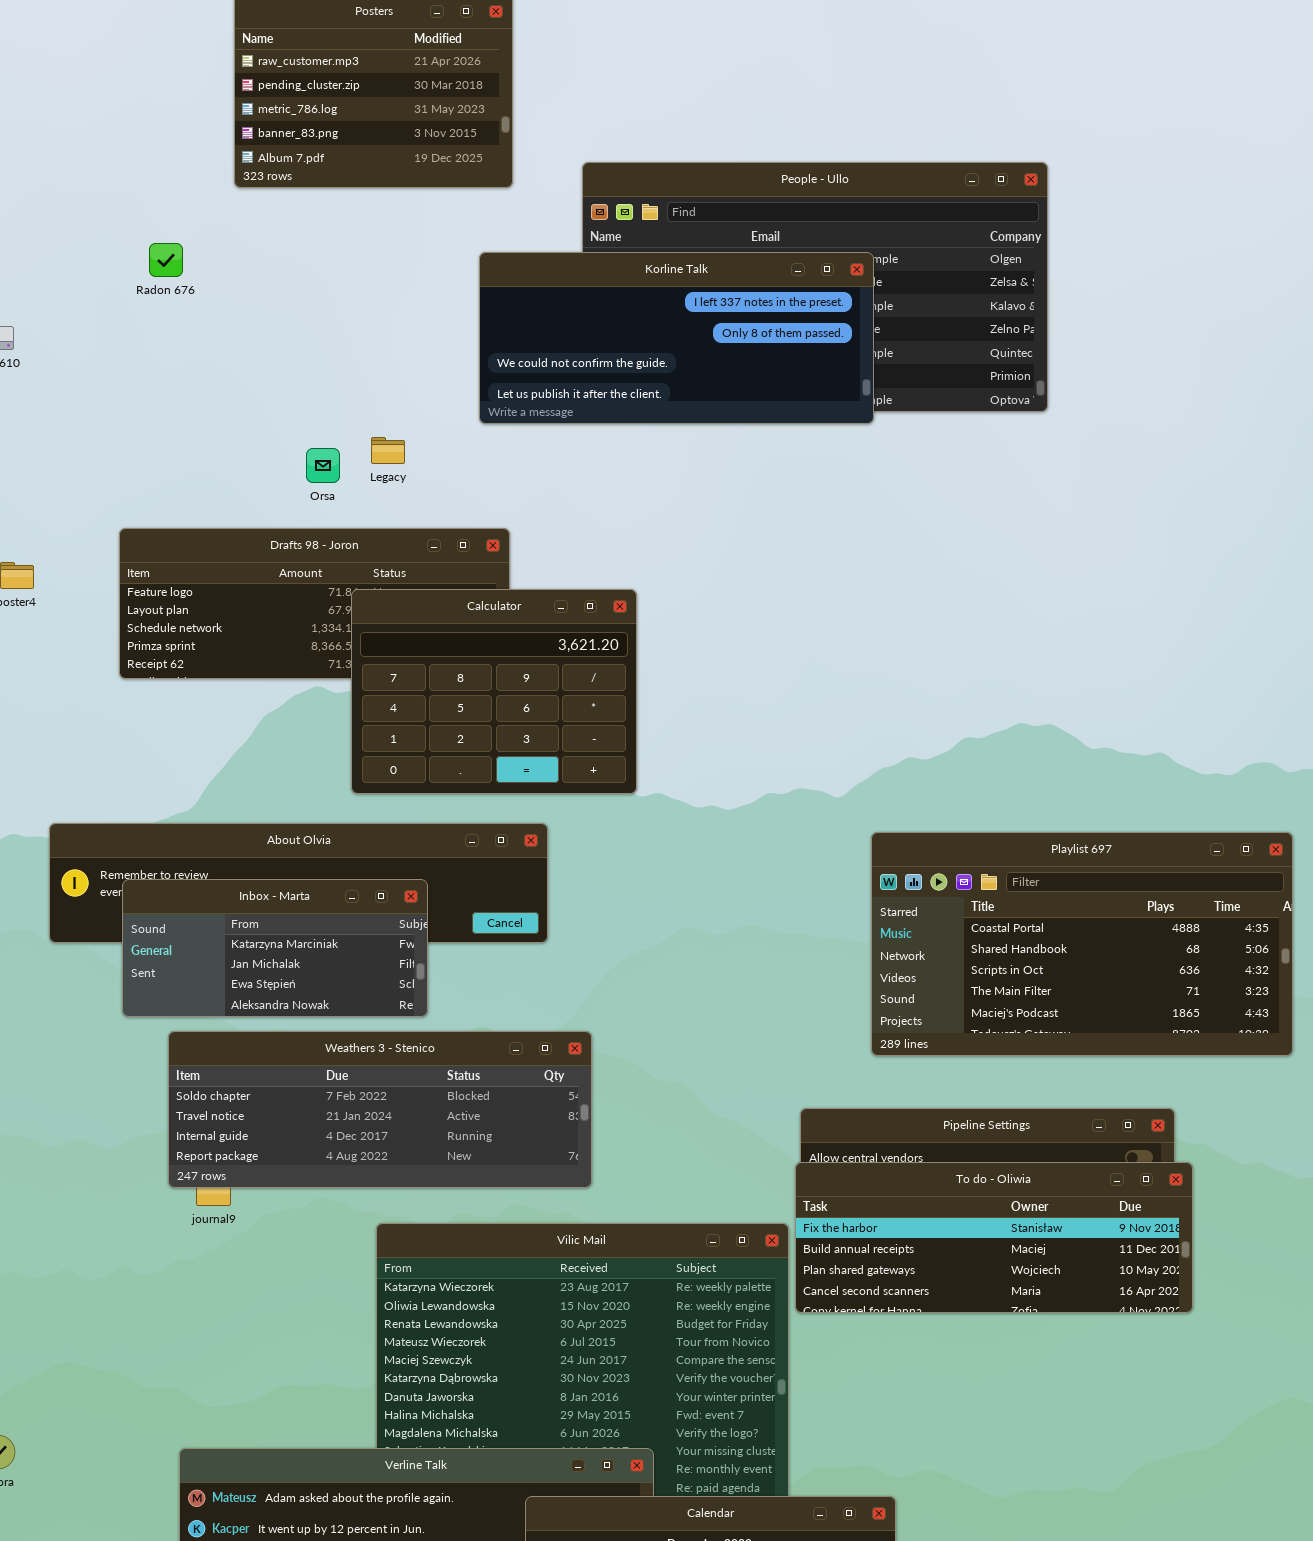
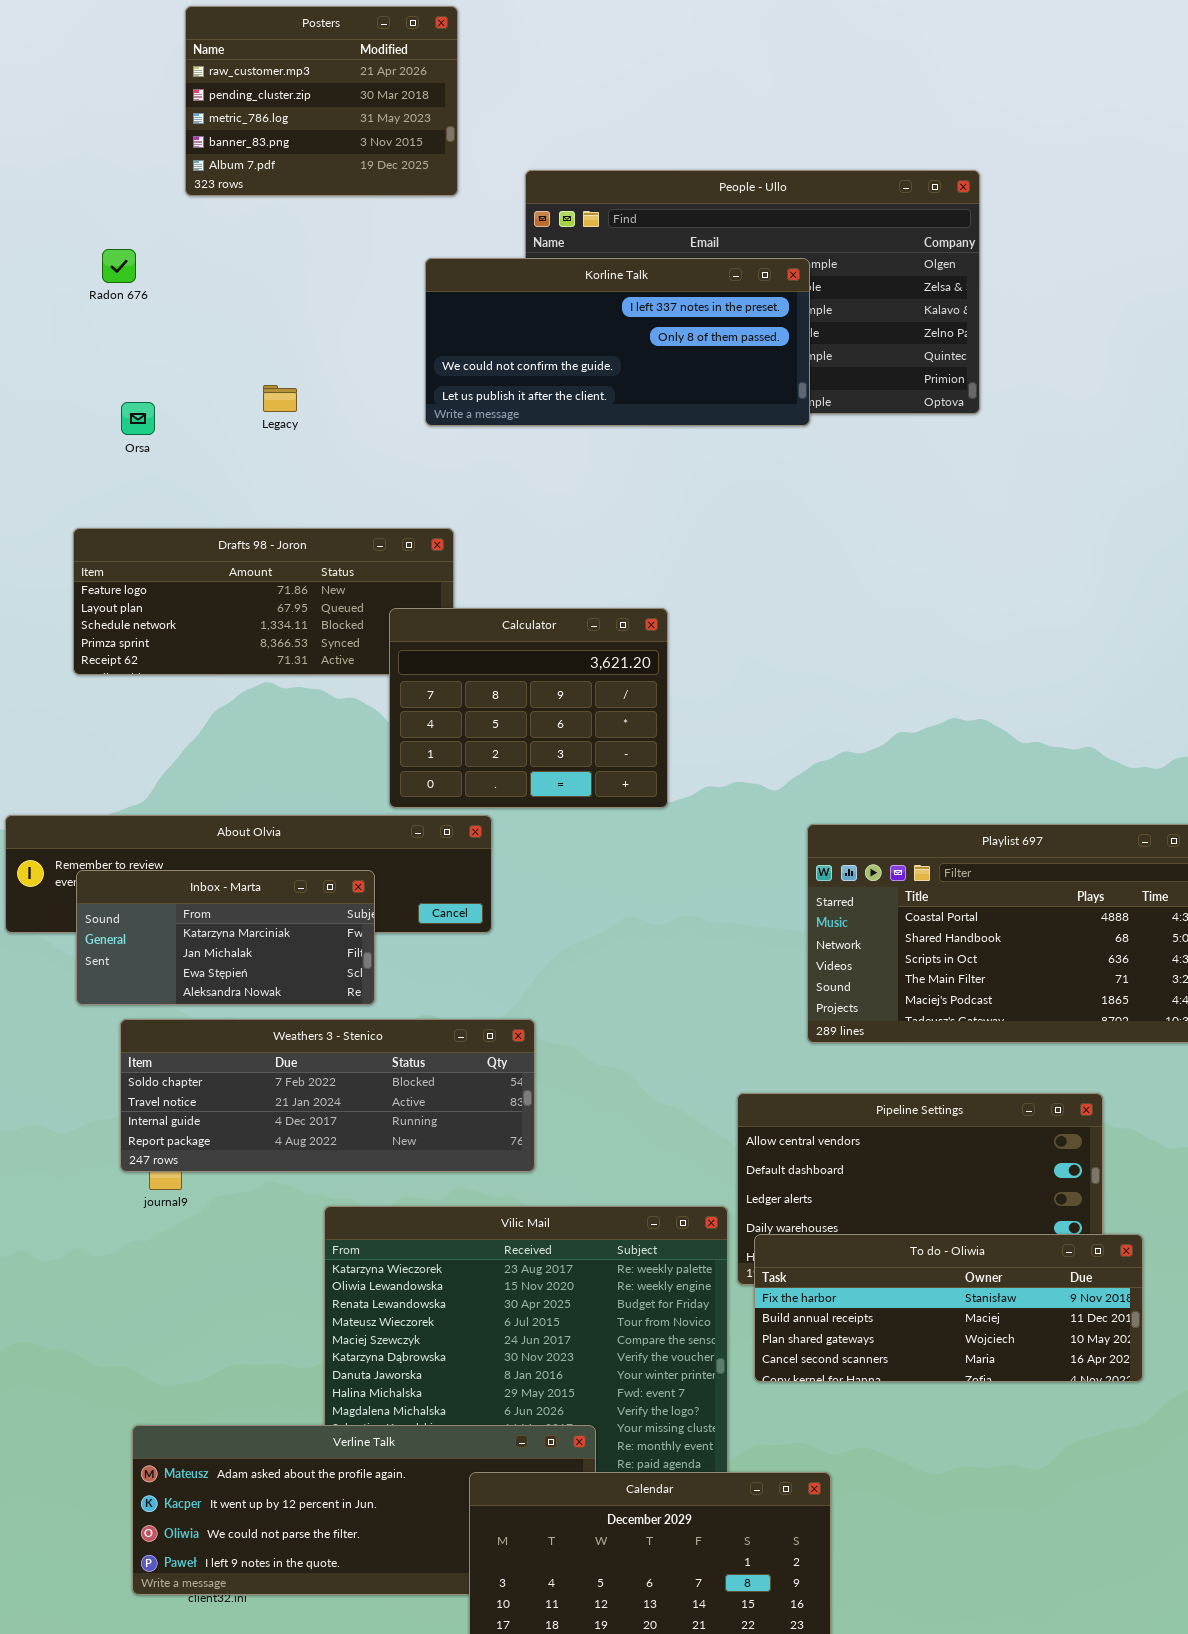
Legacy: [371,437,405,464] -> [263,385,297,412], moved
Orsa: [306,448,340,483] -> [121,402,155,435], moved
Calculator: [351,589,637,794] -> [389,608,668,808], moved
To do - Oliwia: [795,1162,1193,1313] -> [754,1234,1143,1382], moved

